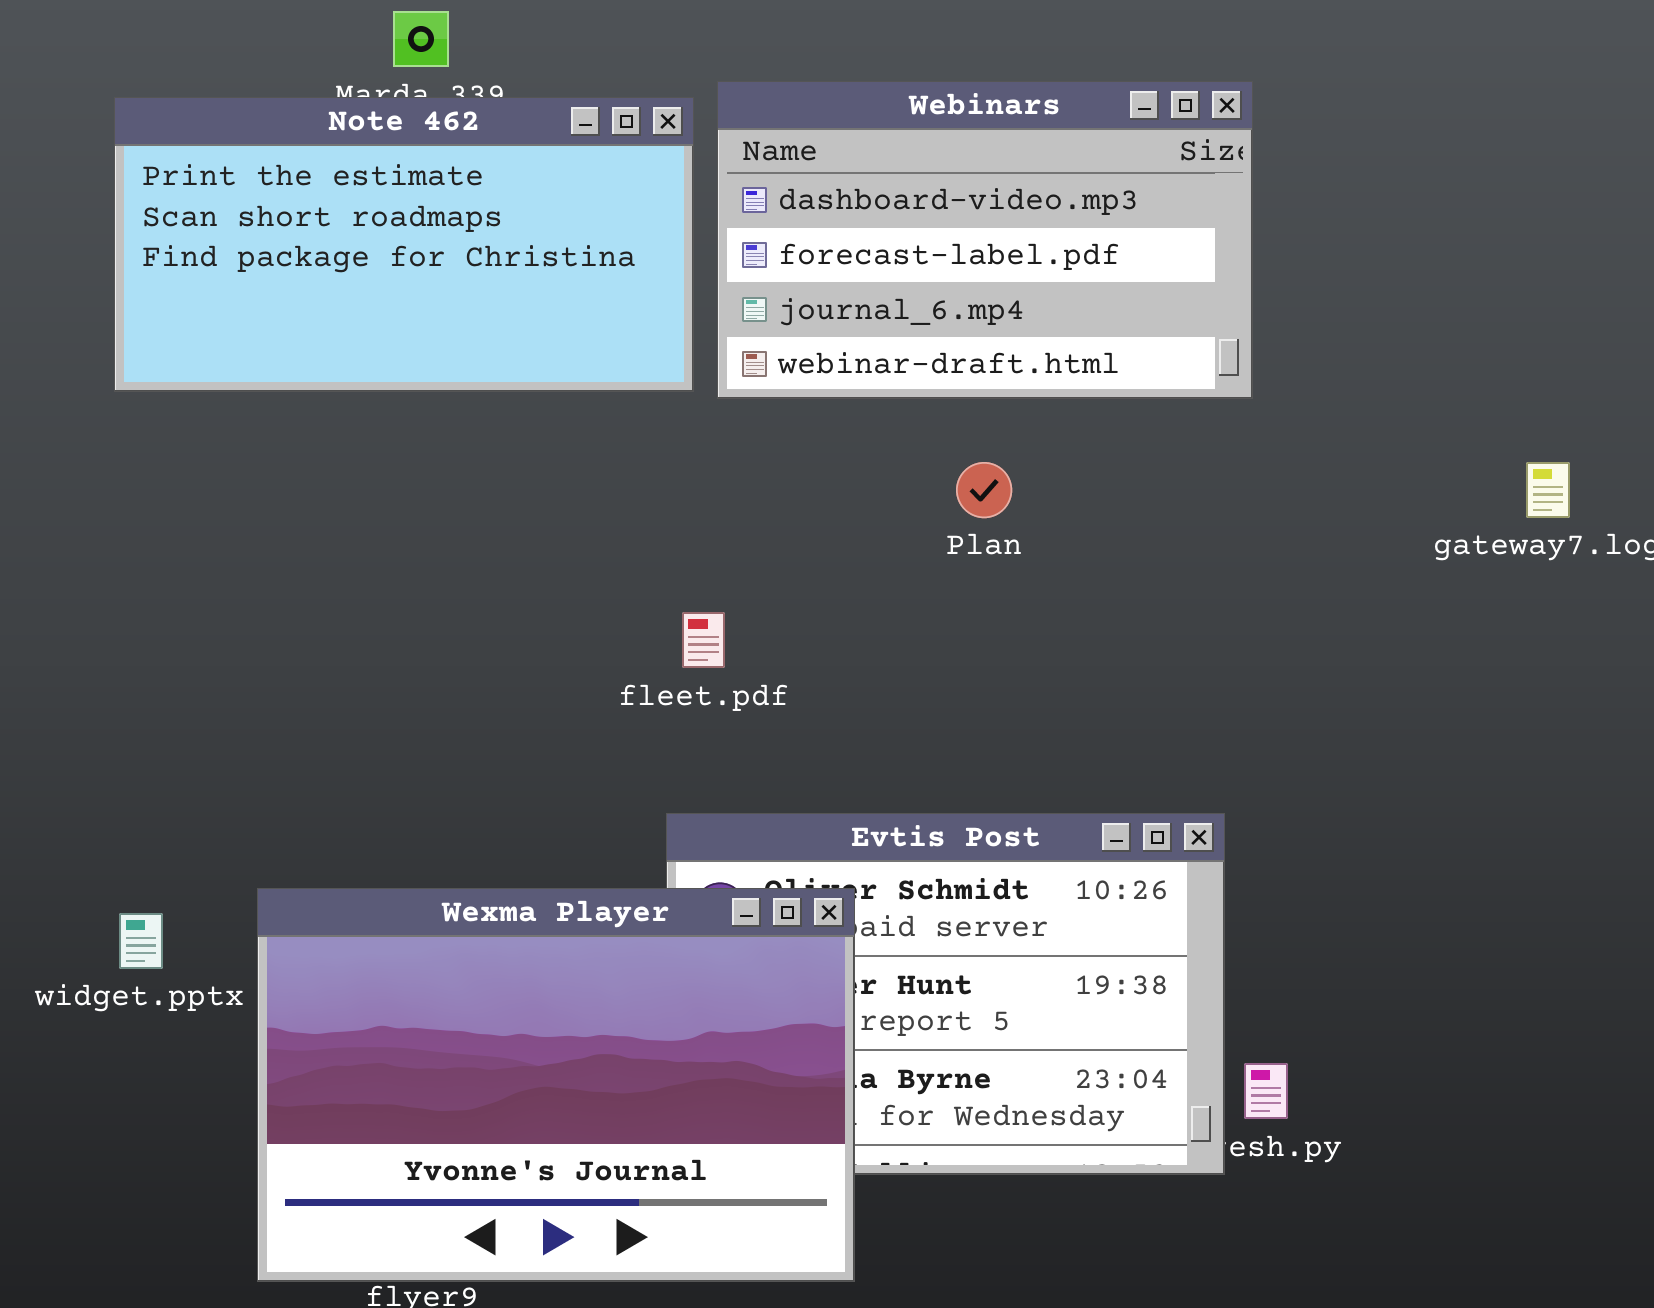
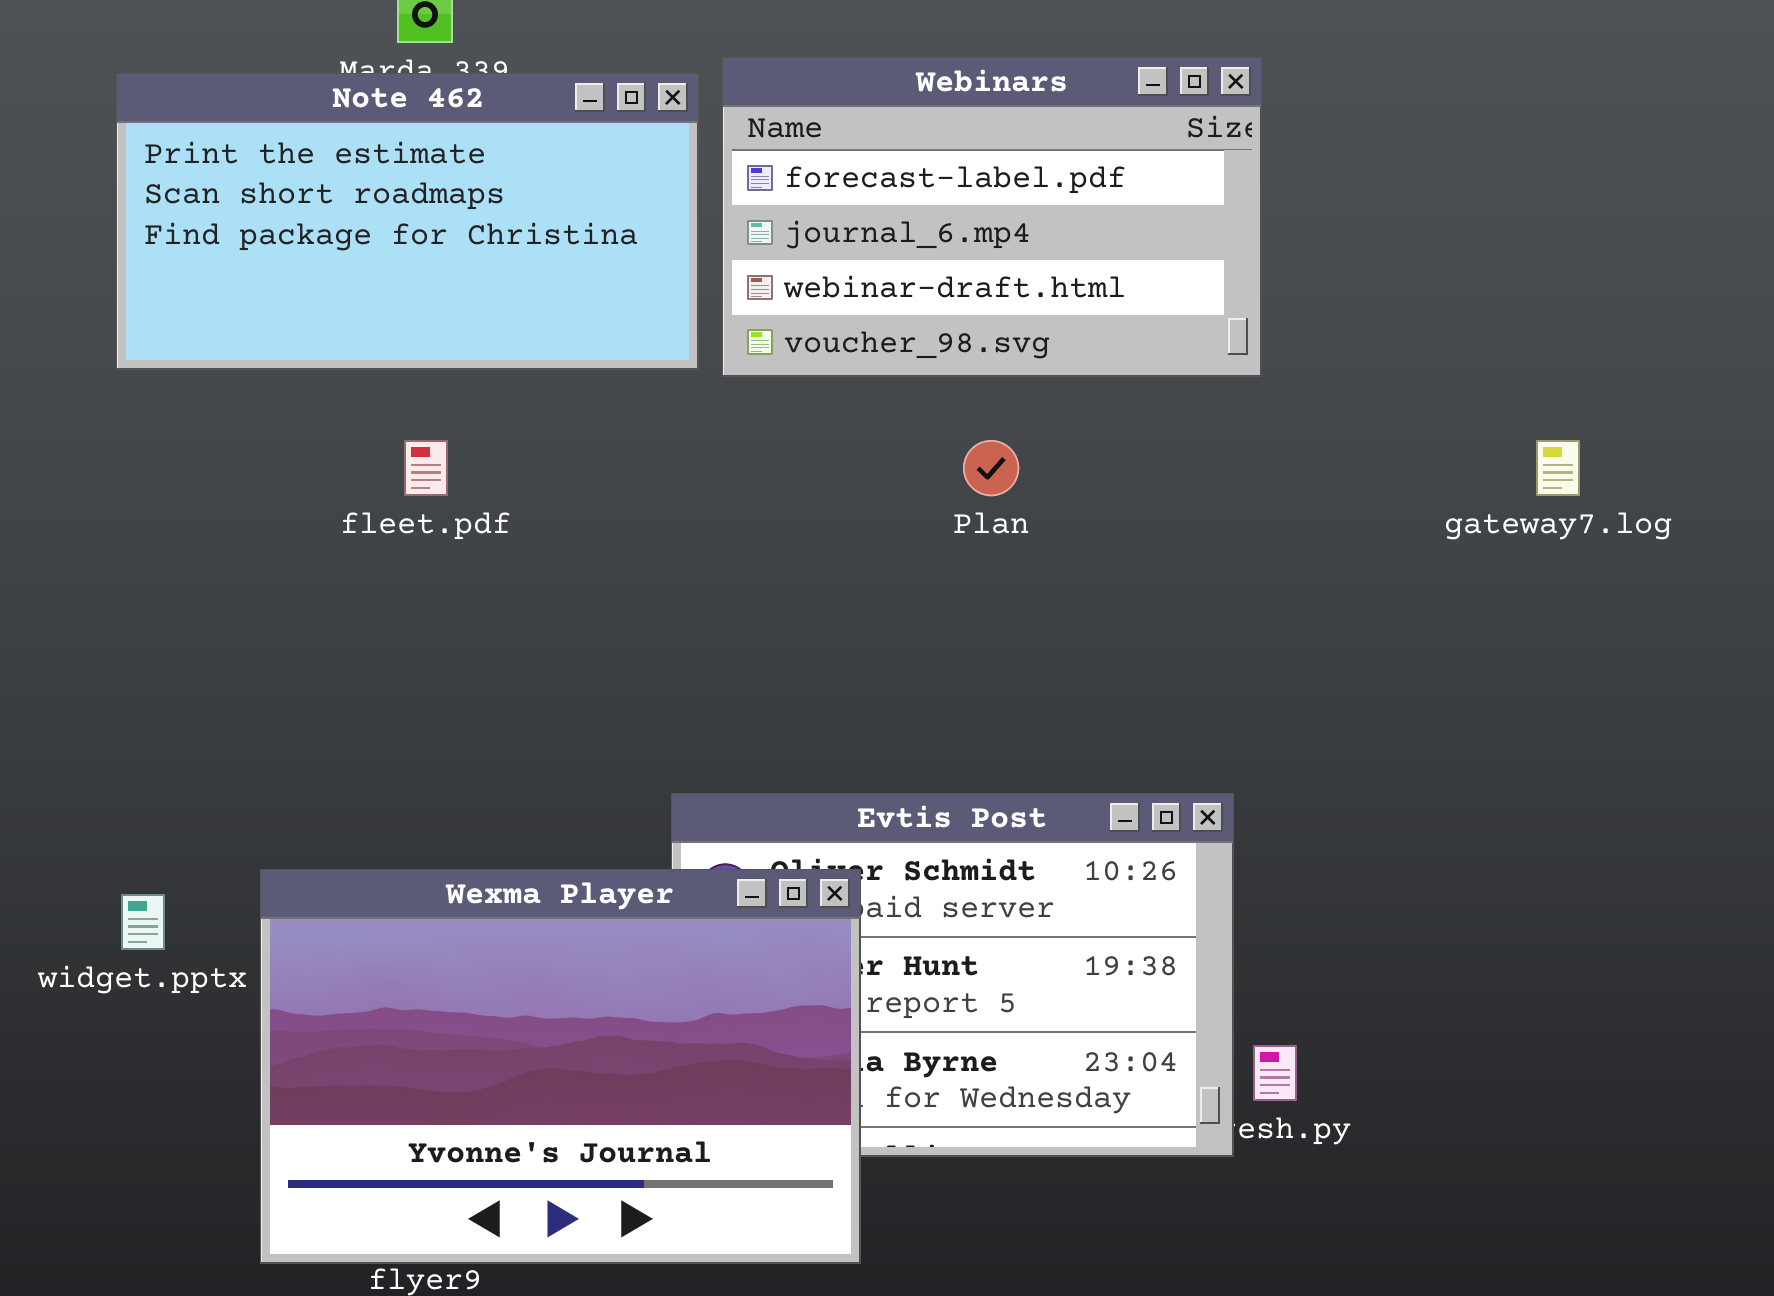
Webinars: [717,81,1253,399] -> [722,57,1262,377], scrolled down 1 row
fleet.pdf: [682,612,725,668] -> [404,440,448,496], moved

